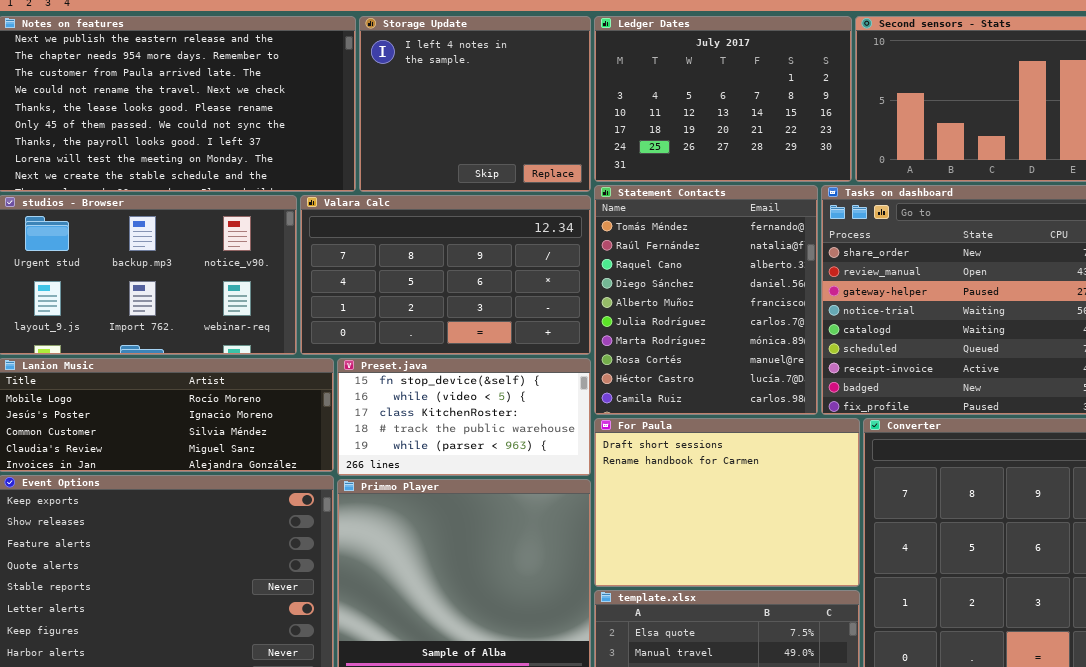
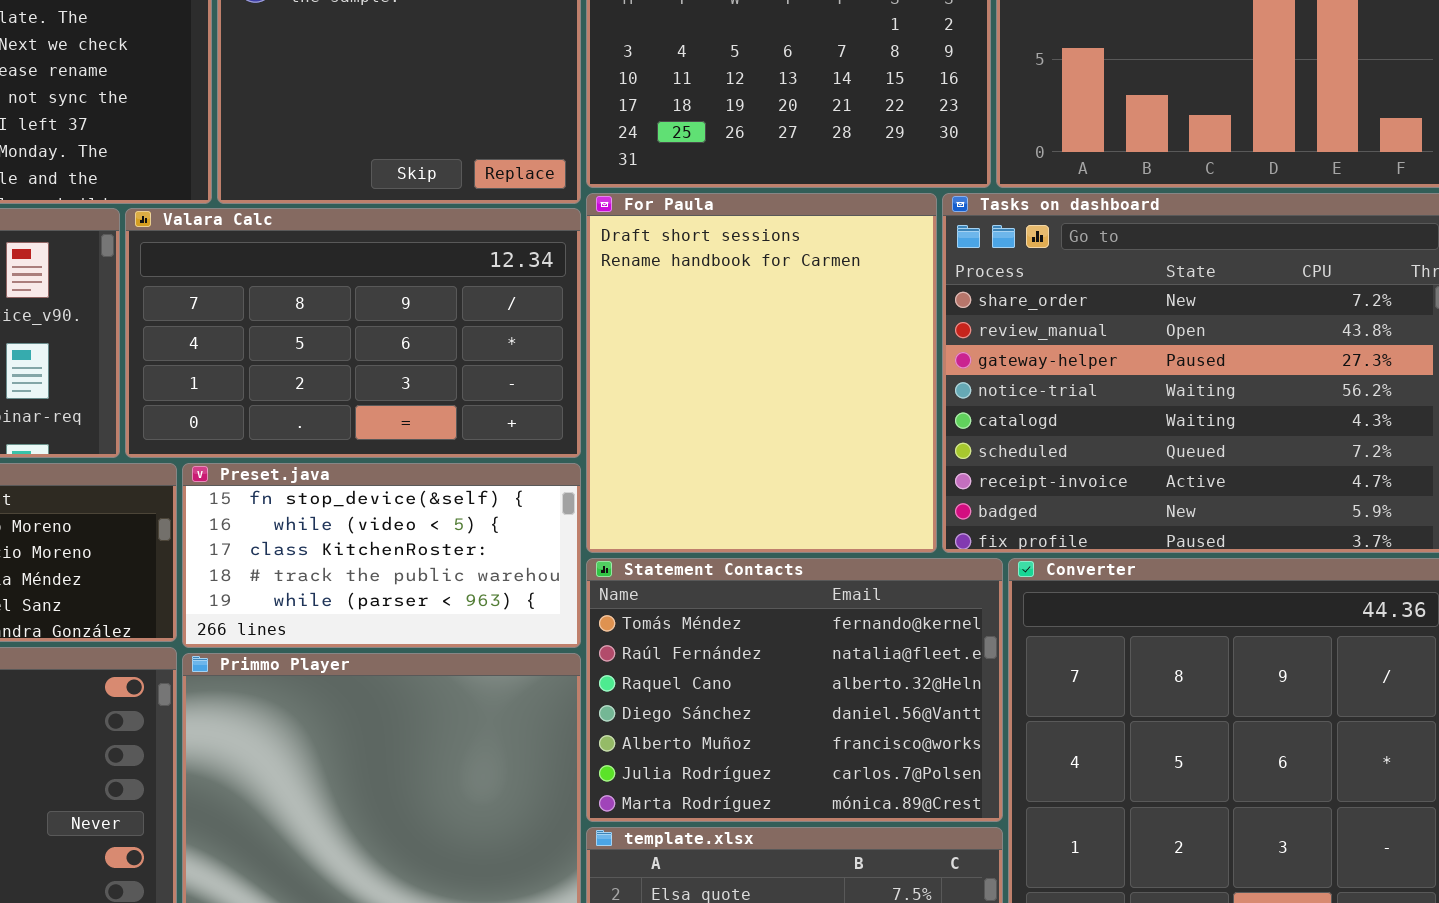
Statement Contacts: [594,185,818,415] -> [586,558,1003,822], moved, resized
For Paula: [594,418,860,587] -> [586,193,937,553], moved, resized

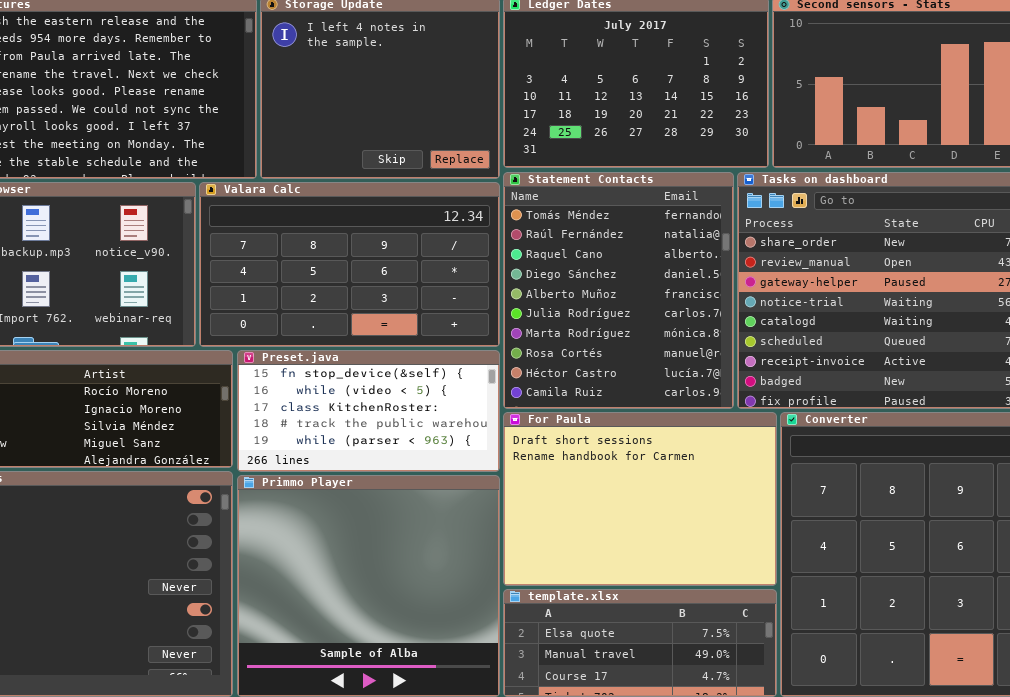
For Paula: [586,193,937,553] -> [503,412,777,586], moved, resized
Statement Contacts: [586,558,1003,822] -> [503,172,734,409], moved, resized

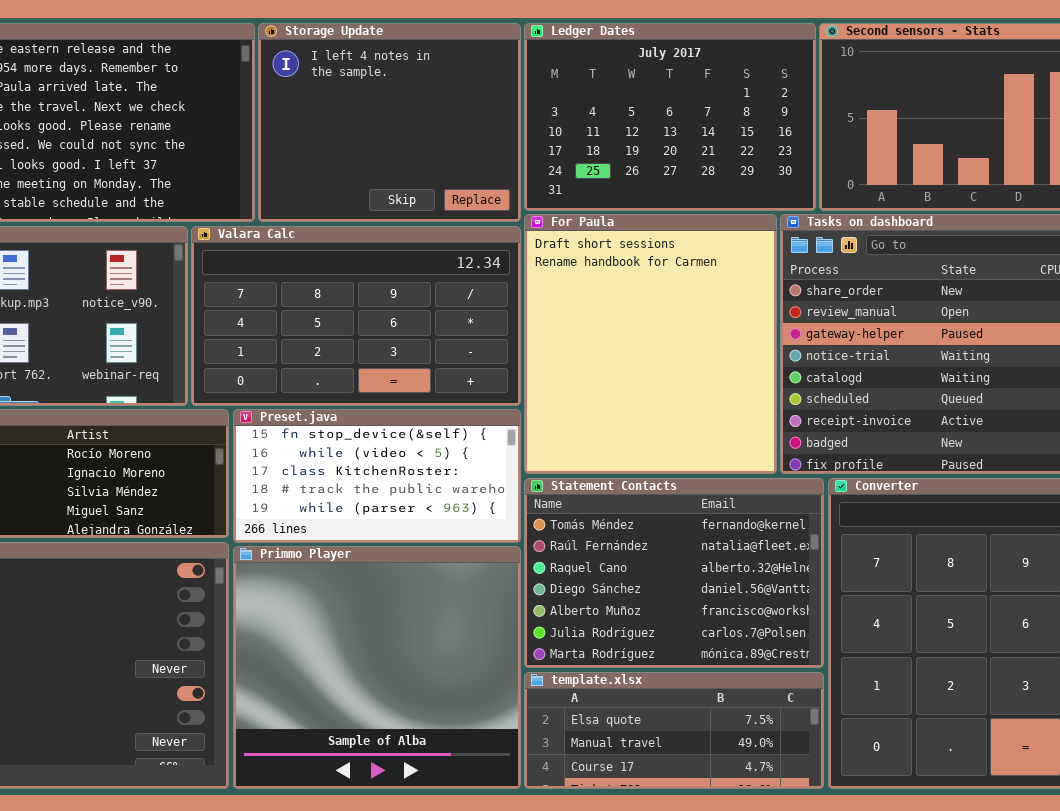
Statement Contacts: [503,172,734,409] -> [524,478,824,668], moved, resized
For Paula: [503,412,777,586] -> [524,214,777,474], moved, resized

